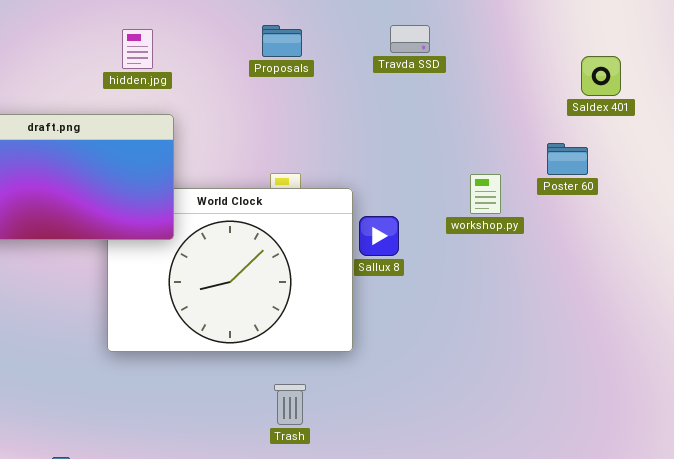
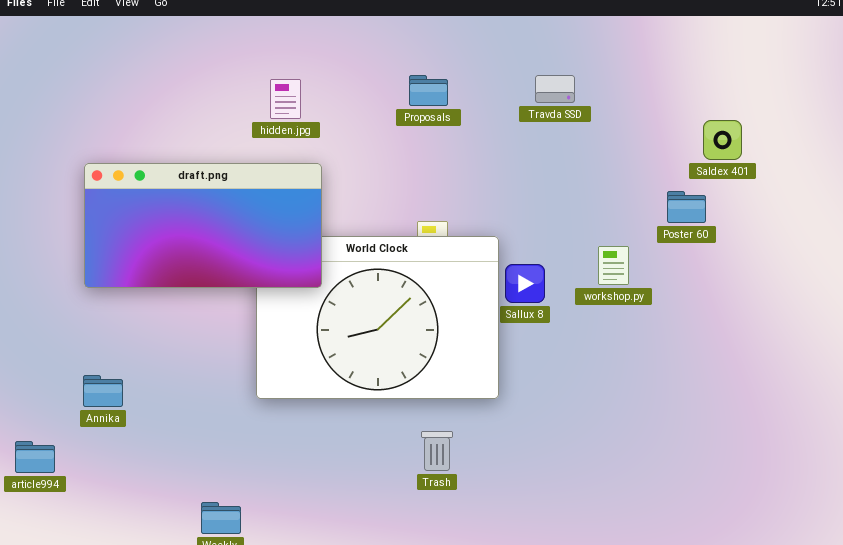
Saldex 401: [581,56,621,96] -> [703,120,742,160], moved
Poster 60: [547,143,588,175] -> [667,191,706,223], moved
workshop.py: [470,174,501,214] -> [598,246,629,285], moved

